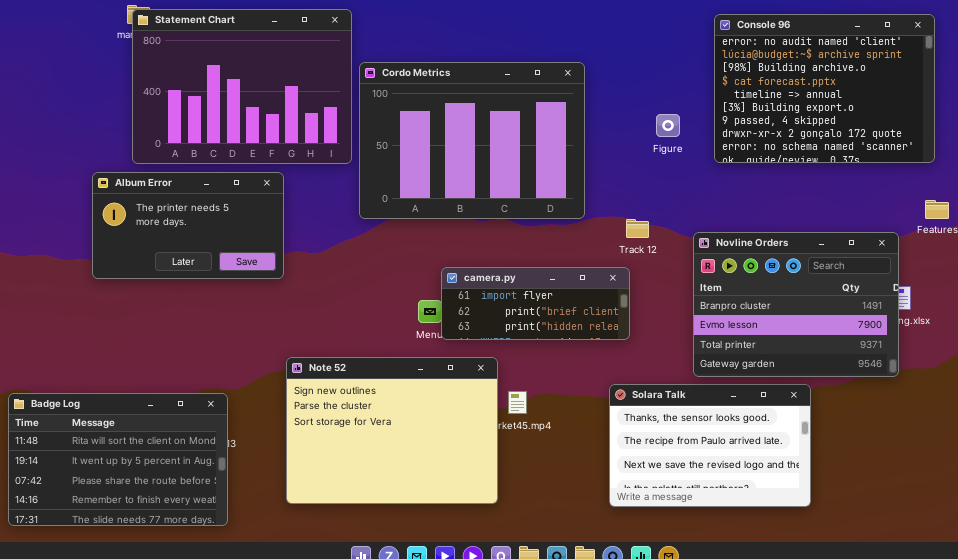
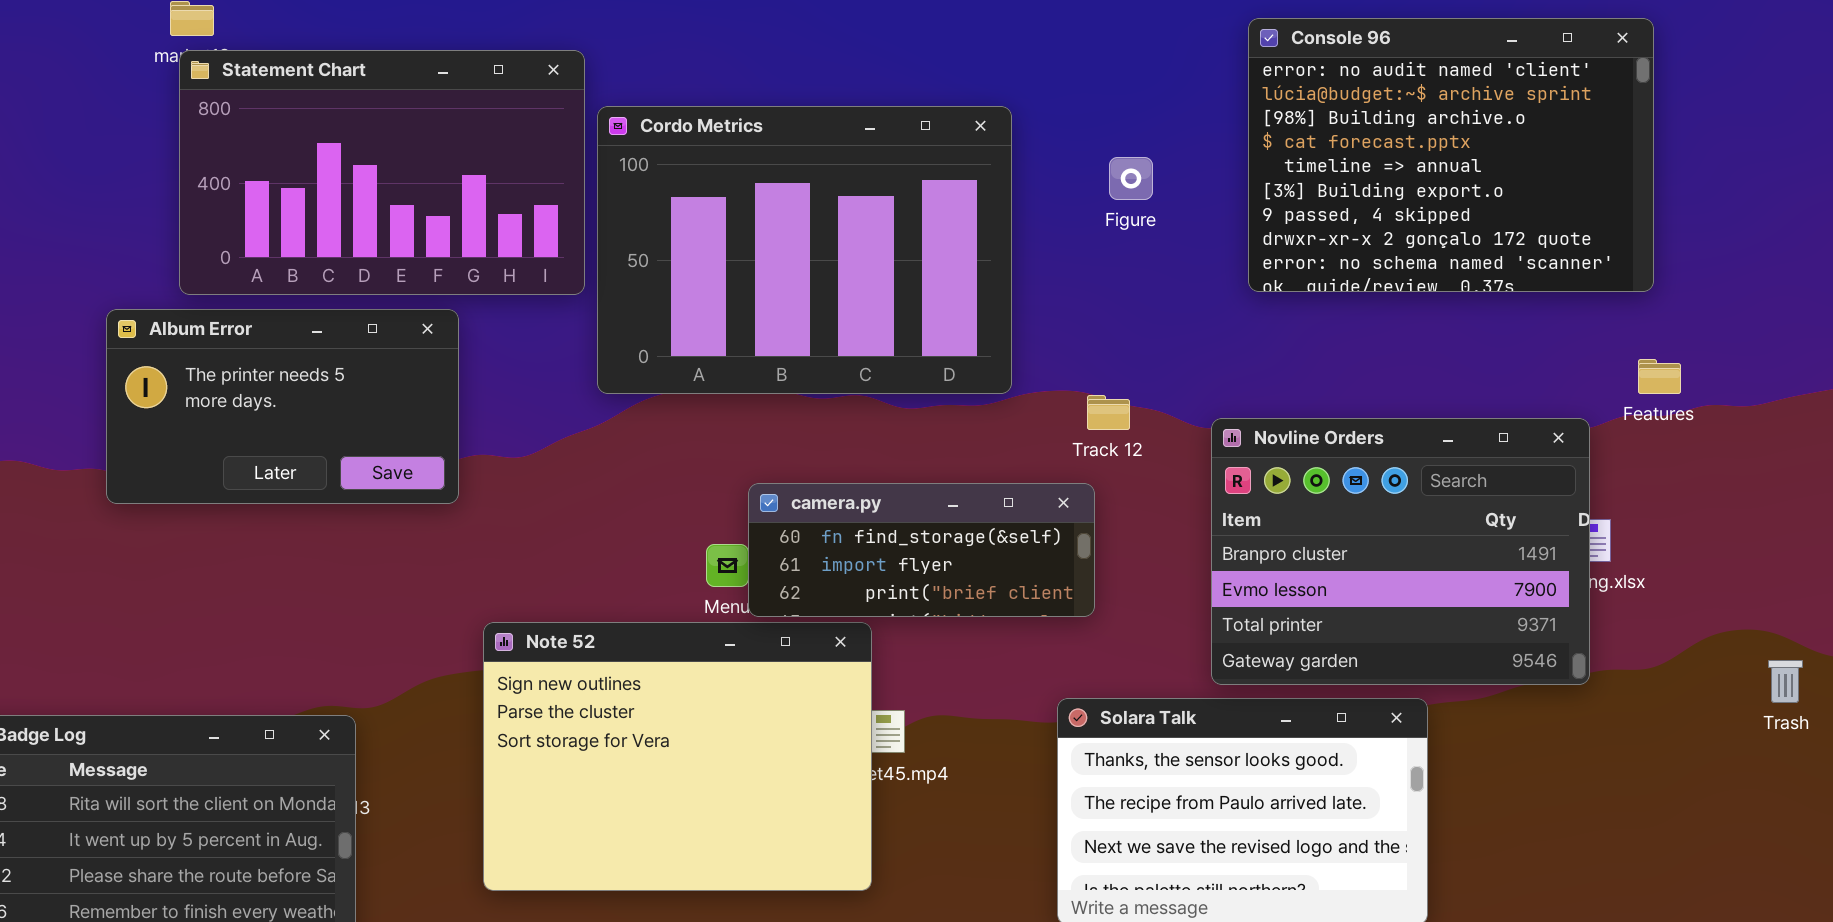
Statement Chart: [132,9,352,164] -> [179,50,585,295], resized
Figure: [656,114,680,137] -> [1109,157,1153,200], moved
camera.py: [441,267,630,340] -> [748,483,1095,617], scrolled up 1 row
Note 52: [286,357,498,504] -> [483,622,872,891], moved

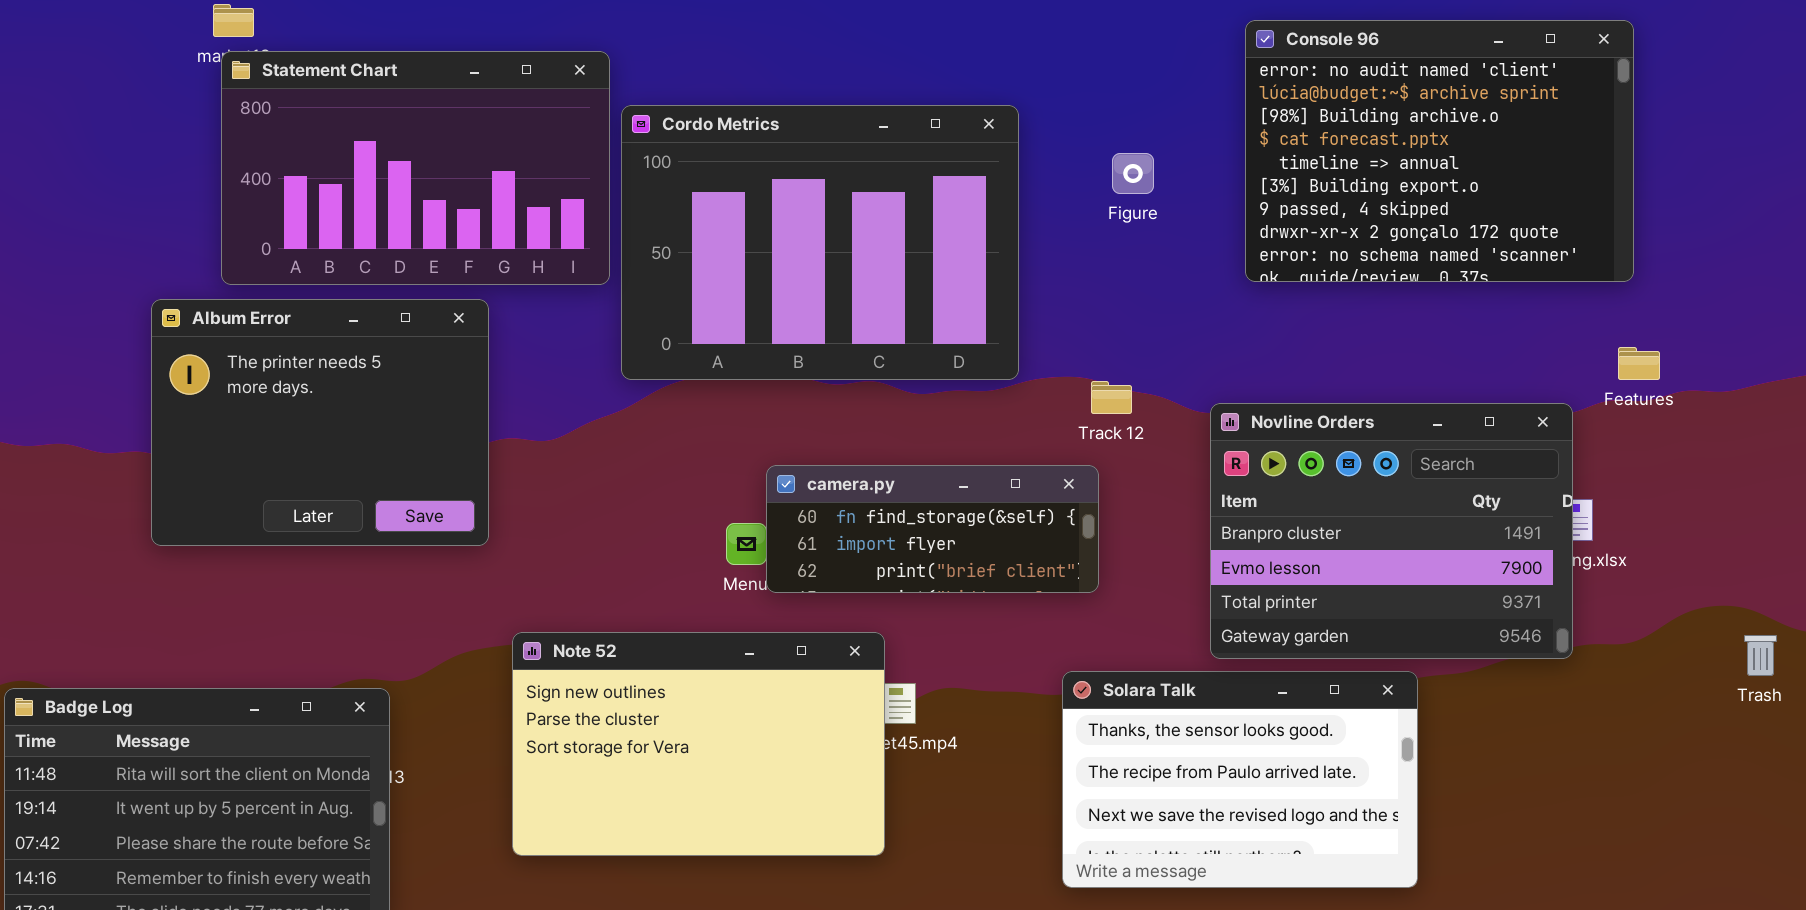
Album Error: [106,309,459,504] -> [151,299,489,546], resized
Note 52: [483,622,872,891] -> [512,632,885,856], resized

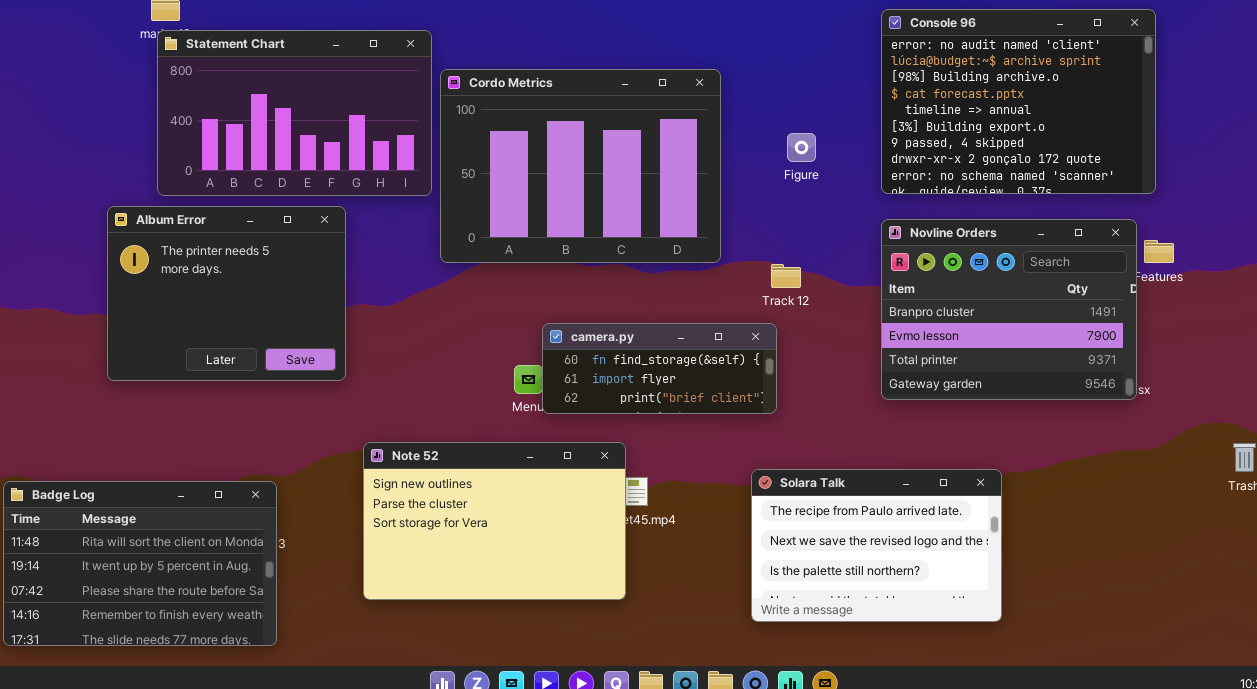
Figure: [1112,153,1154,194] -> [787,133,816,162], moved
Novline Orders: [1210,403,1573,659] -> [881,219,1137,400], moved
Solara Talk: [1062,671,1418,888] -> [751,469,1002,622], scrolled down 1 row

